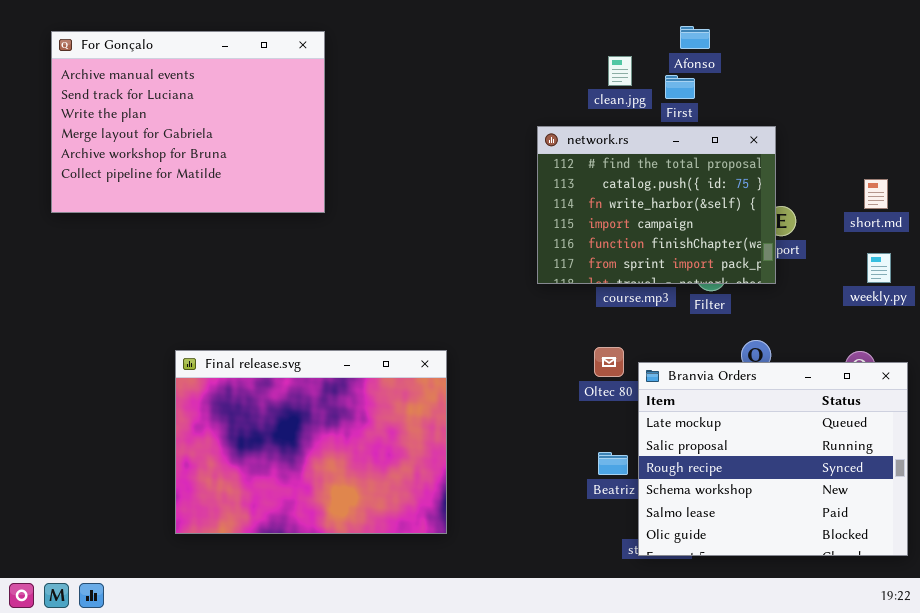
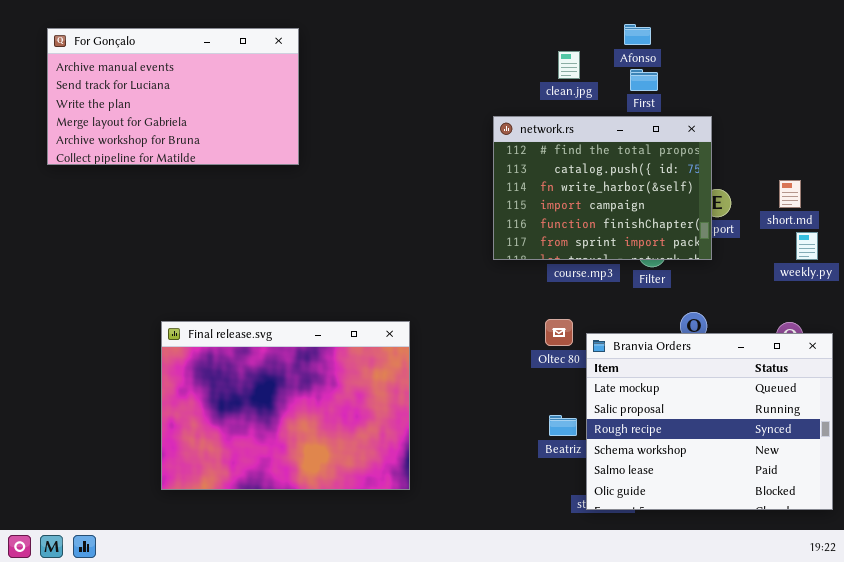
For Gonçalo: [51,31,325,213] -> [47,28,299,165], resized
First: [665,75,695,99] -> [630,69,658,91], moved
short.md: [864,179,888,209] -> [779,180,801,208], moved

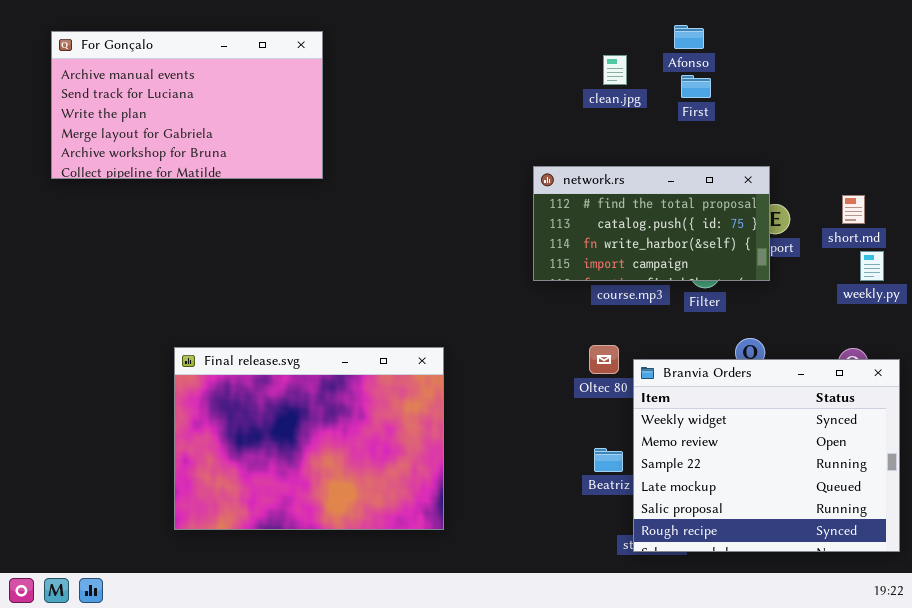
network.rs: [493,116,712,260] -> [533,166,770,281], resized
Branvia Orders: [586,333,833,510] -> [633,359,900,552], scrolled up 3 rows

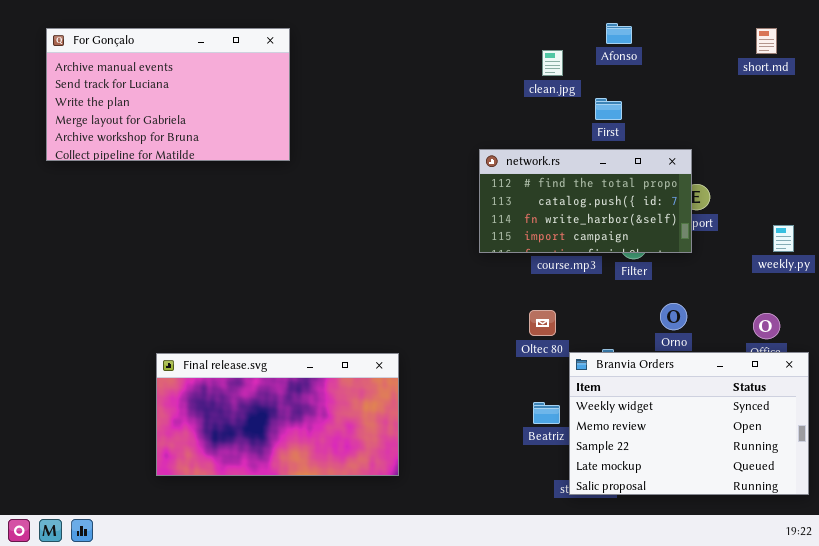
First: [681,75,711,98] -> [595,98,622,120], moved
short.md: [842,195,865,224] -> [756,28,777,54], moved
Final release.svg: [174,347,444,530] -> [156,353,399,476], resized
Branvia Orders: [633,359,900,552] -> [569,352,809,495], resized

